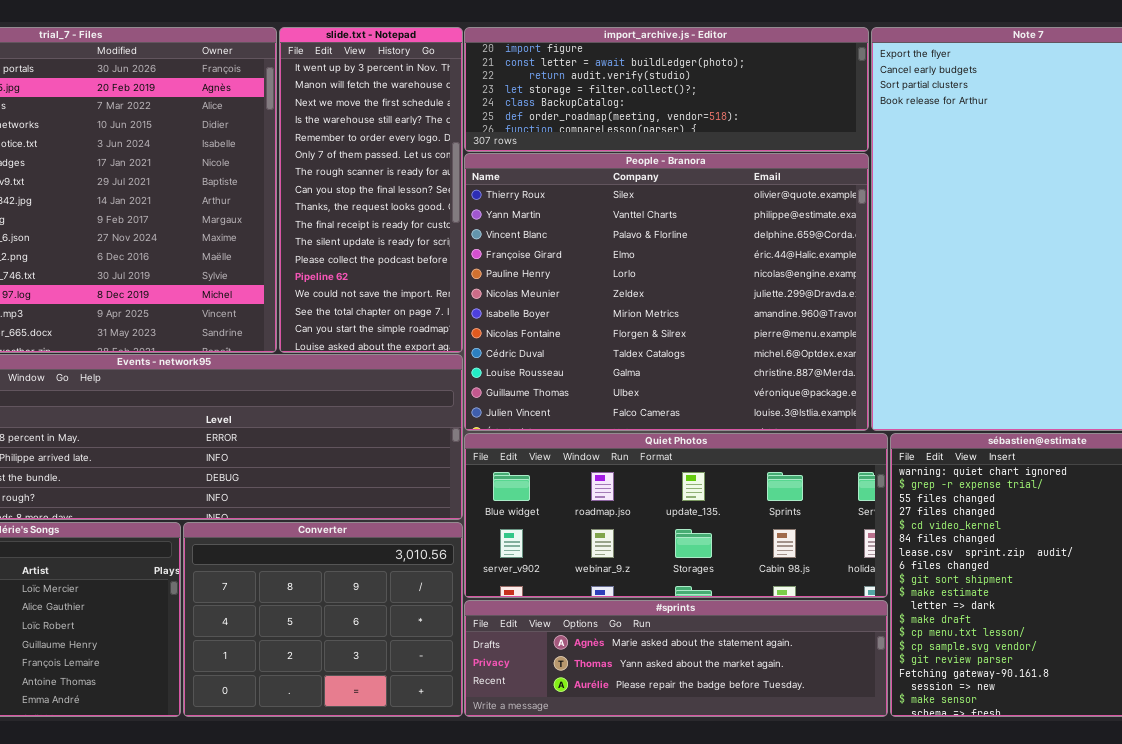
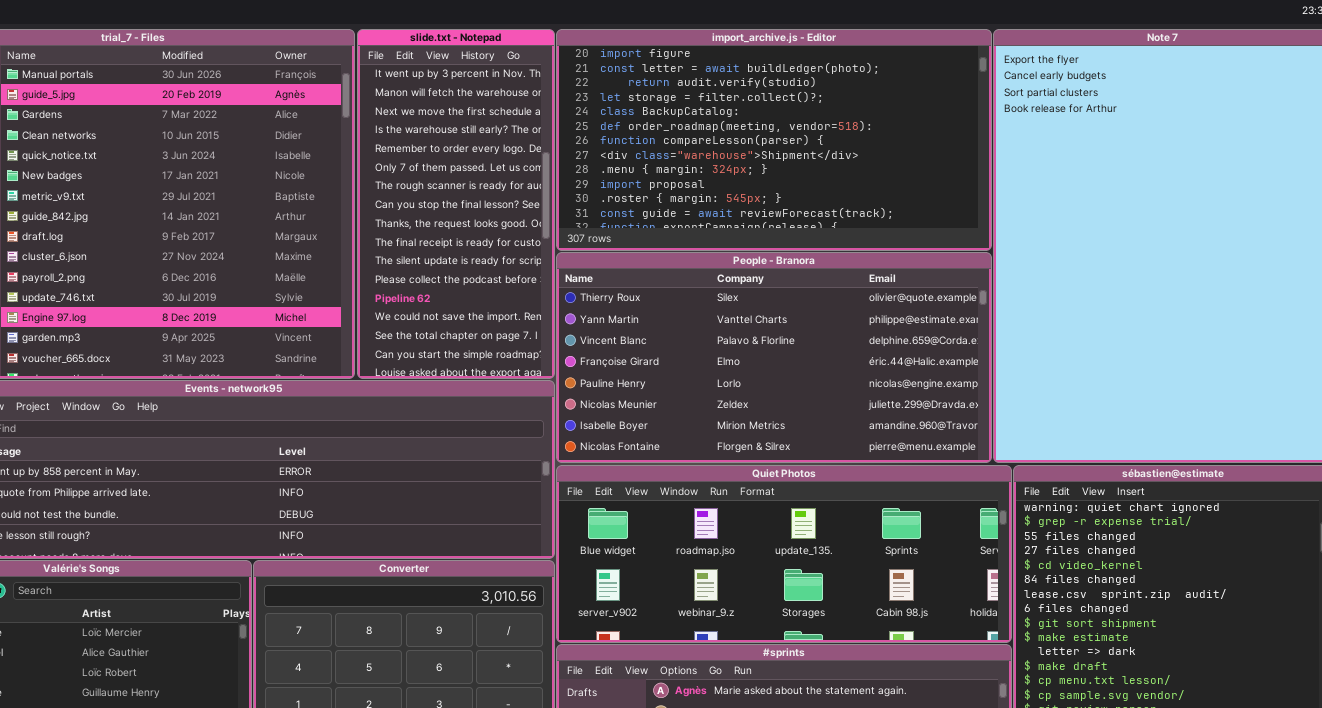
import_archive.js - Editor: [464,27,869,152] -> [556,29,992,251], resized
People - Branora: [464,153,869,431] -> [556,252,992,463], resized

